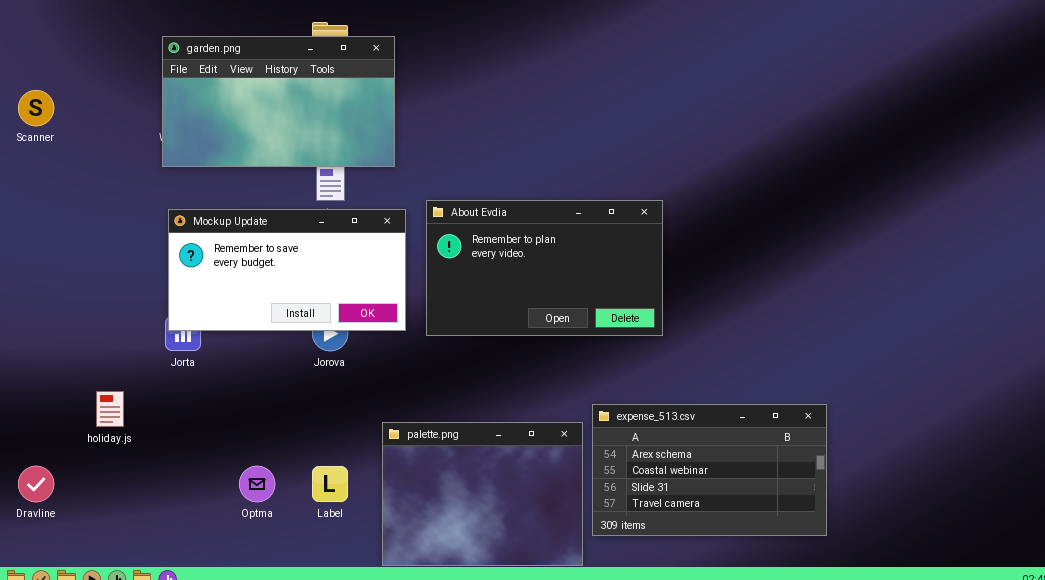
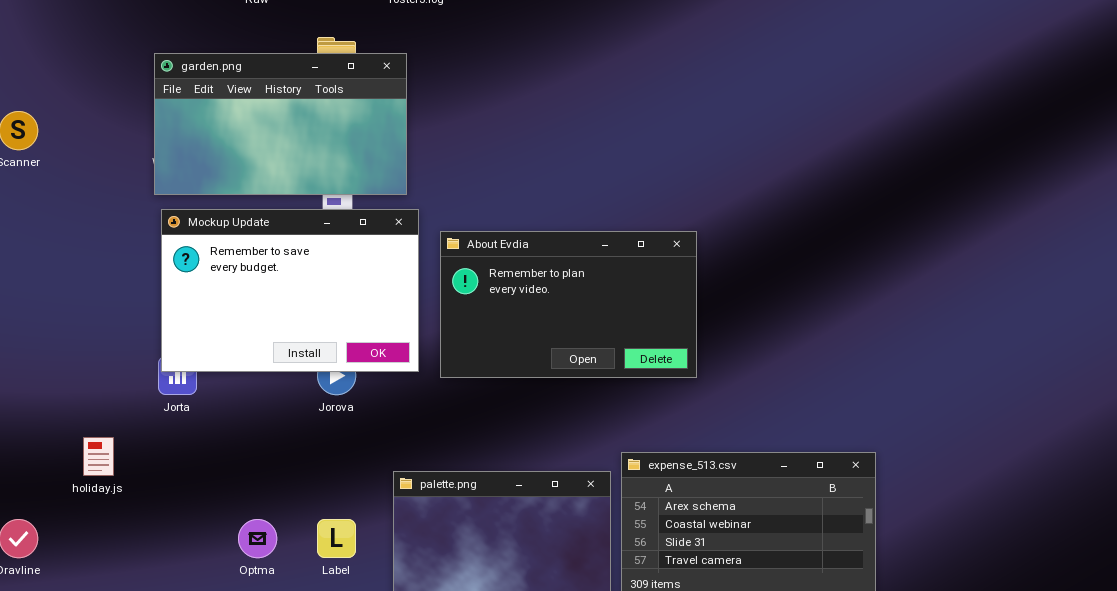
Mockup Update: [168,209,406,331] -> [161,209,419,372], resized

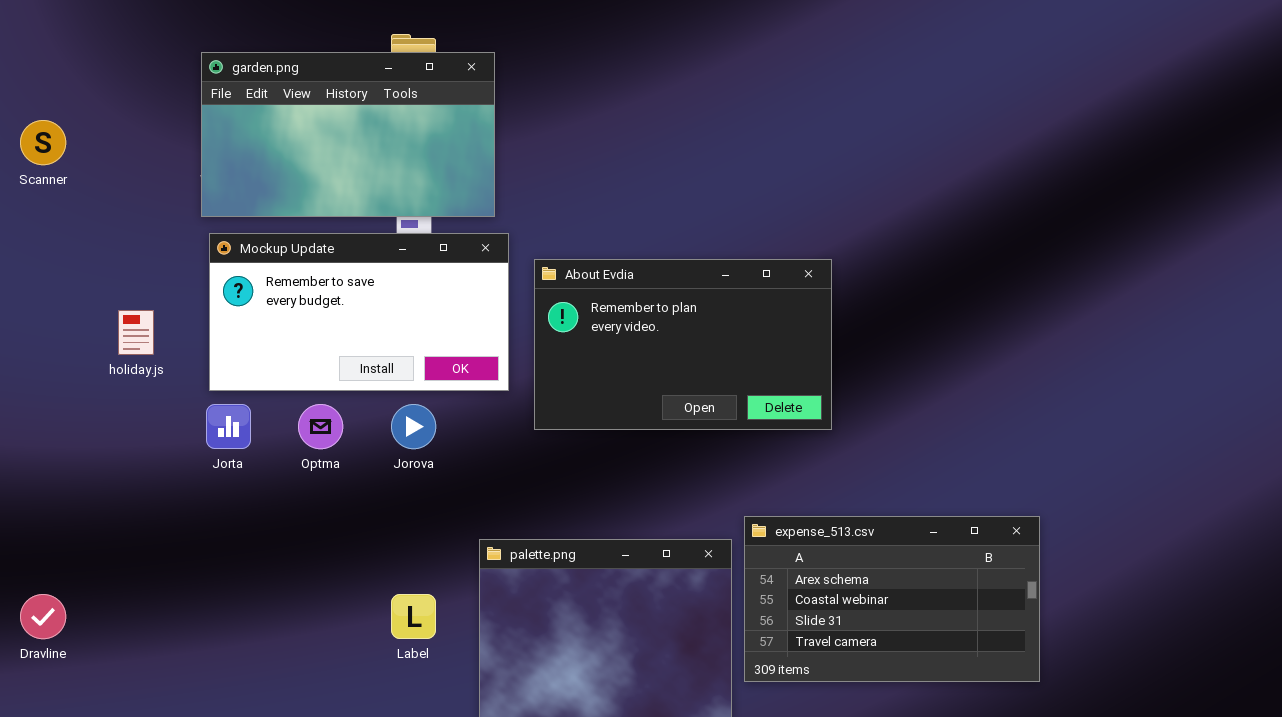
Mockup Update: [161,209,419,372] -> [209,233,509,391], resized
holiday.js: [83,437,114,476] -> [118,310,154,355], moved
Optma: [238,519,277,558] -> [298,404,343,449], moved

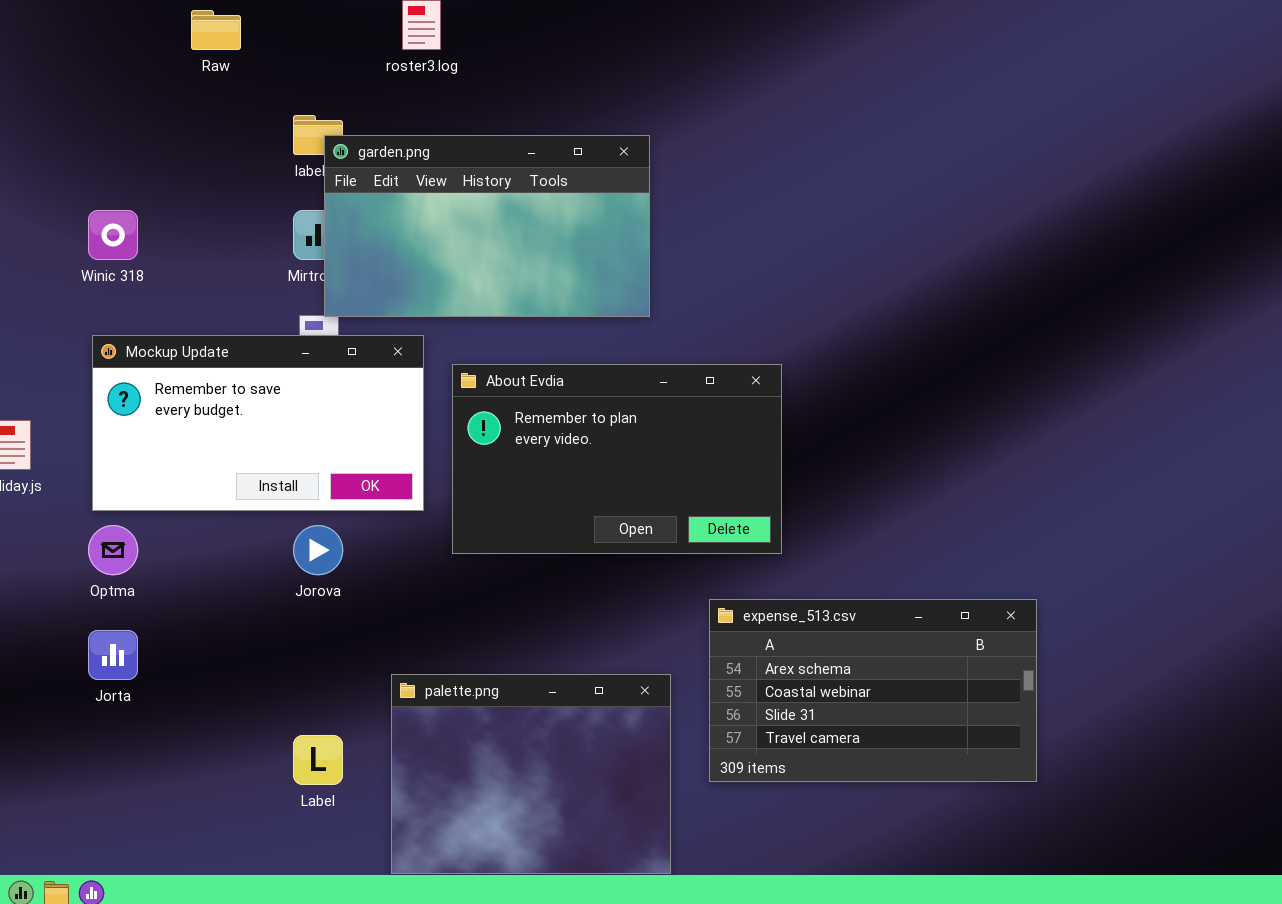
garden.png: [201,52,495,217] -> [324,135,650,317], moved
Jorta: [206,404,251,449] -> [88,630,138,680], moved
Optma: [298,404,343,449] -> [88,525,138,575], moved
expense_513.csv: [744,516,1040,682] -> [709,599,1037,782], moved

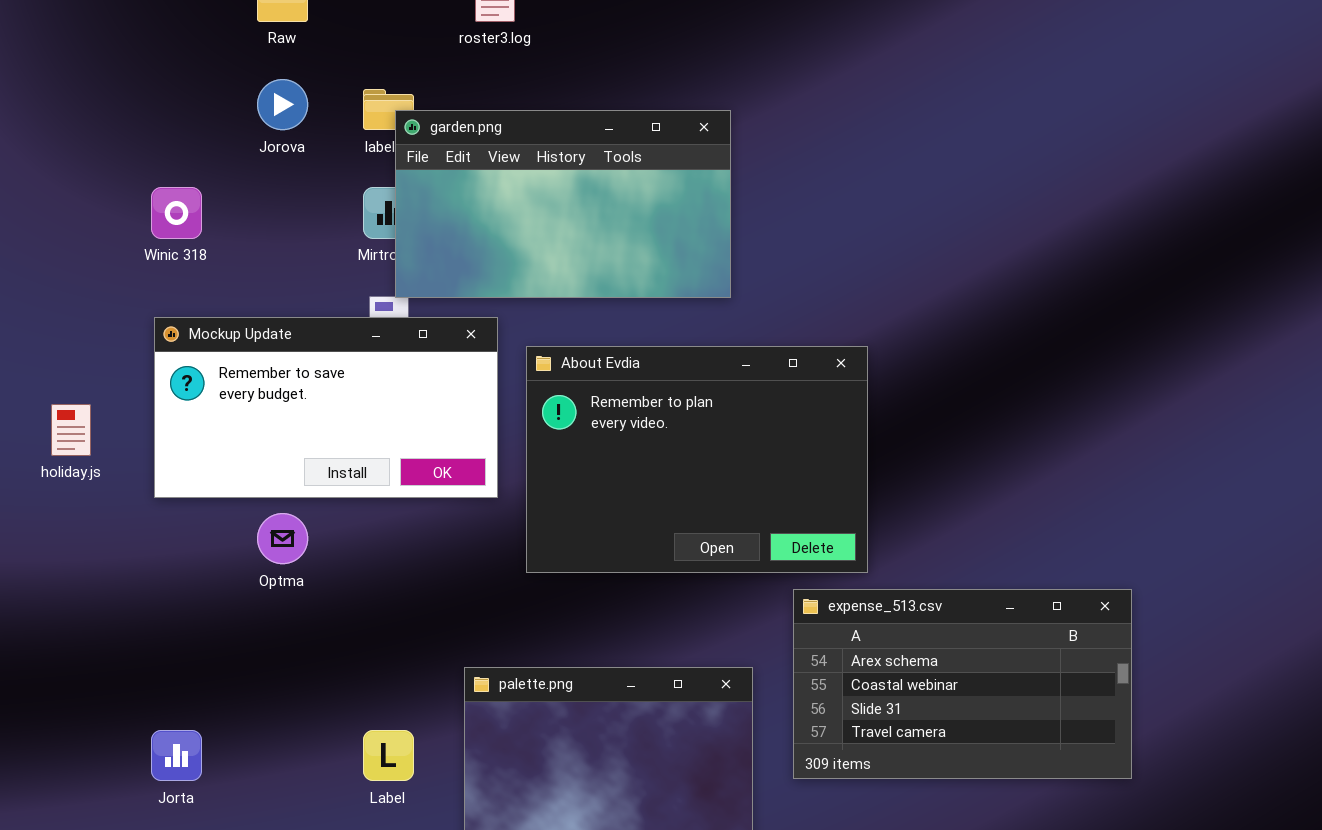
About Evdia: [452,364,782,554] -> [526,346,868,573], resized
Optma: [88,525,138,575] -> [257,513,308,564], moved
Jorova: [293,525,343,575] -> [257,79,308,130], moved
Jorta: [88,630,138,680] -> [151,730,202,781], moved

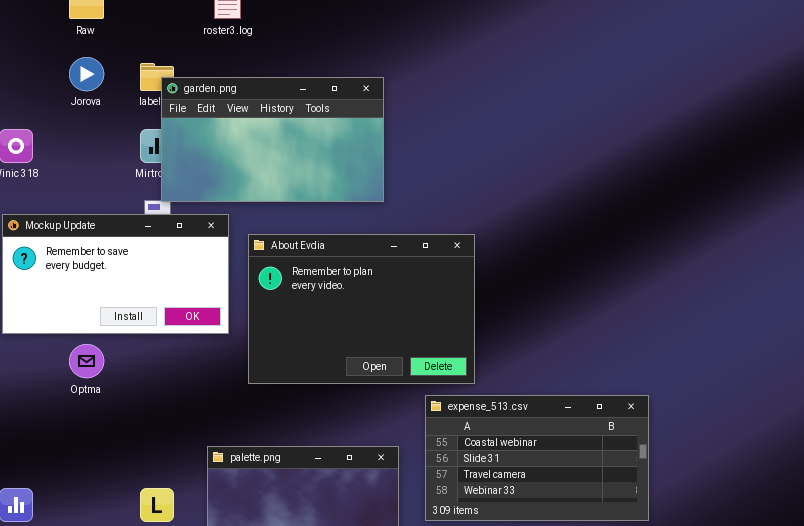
expense_513.csv: [793,589,1132,779] -> [425,395,649,521], scrolled down 1 row

